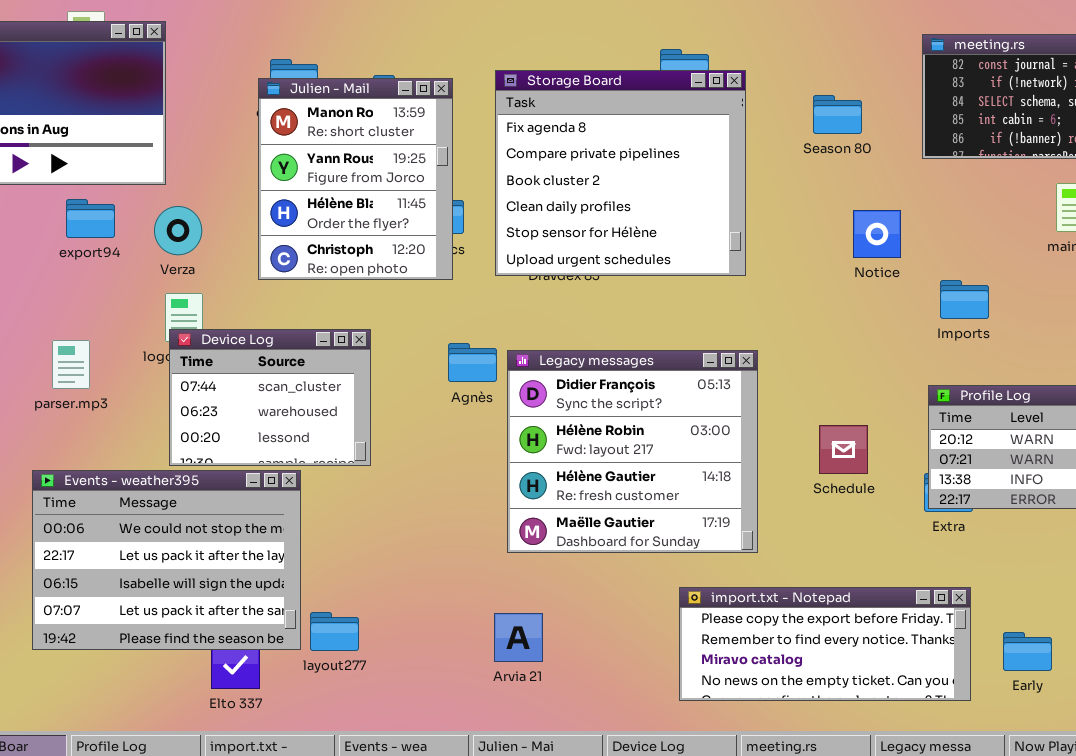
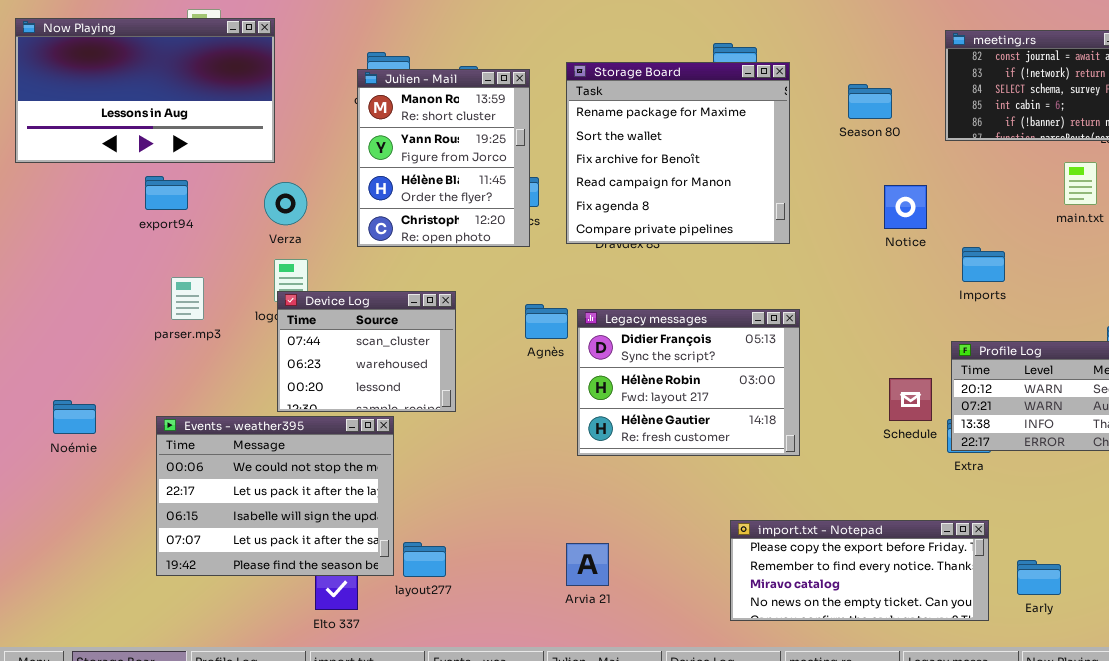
Storage Board: [495,70,746,276] -> [566,62,790,244], scrolled up 4 rows
export94: [66,199,115,238] -> [145,176,188,210], moved
parser.mp3: [52,340,90,389] -> [171,277,204,320], moved
Legacy messages: [507,350,758,553] -> [577,309,800,456], resized
Schedule: [819,425,868,474] -> [889,378,932,421], moved

